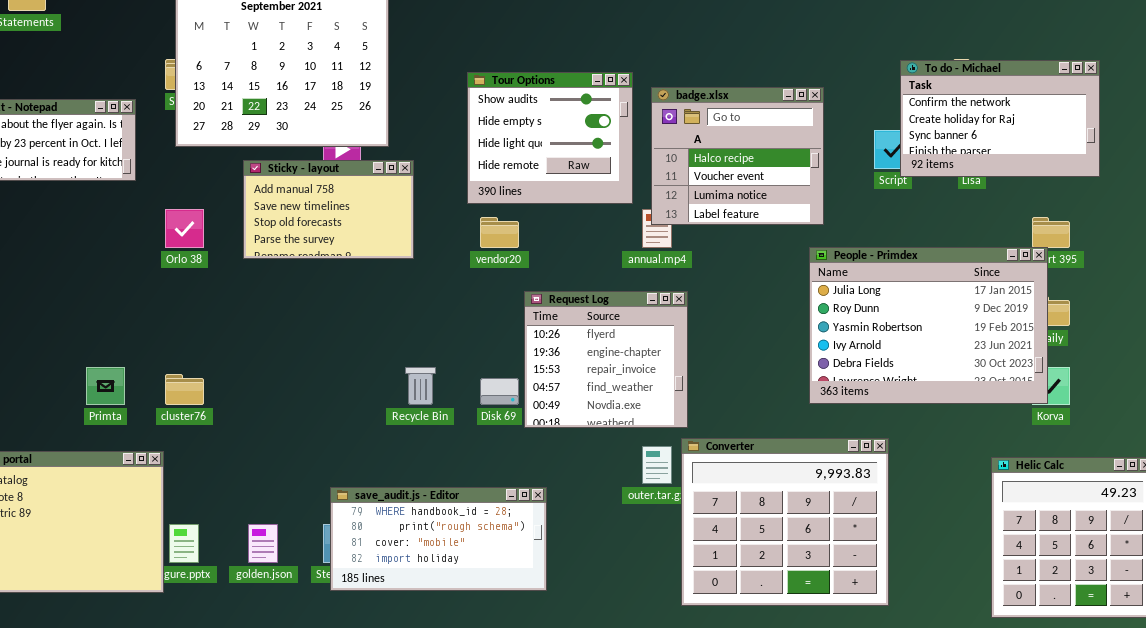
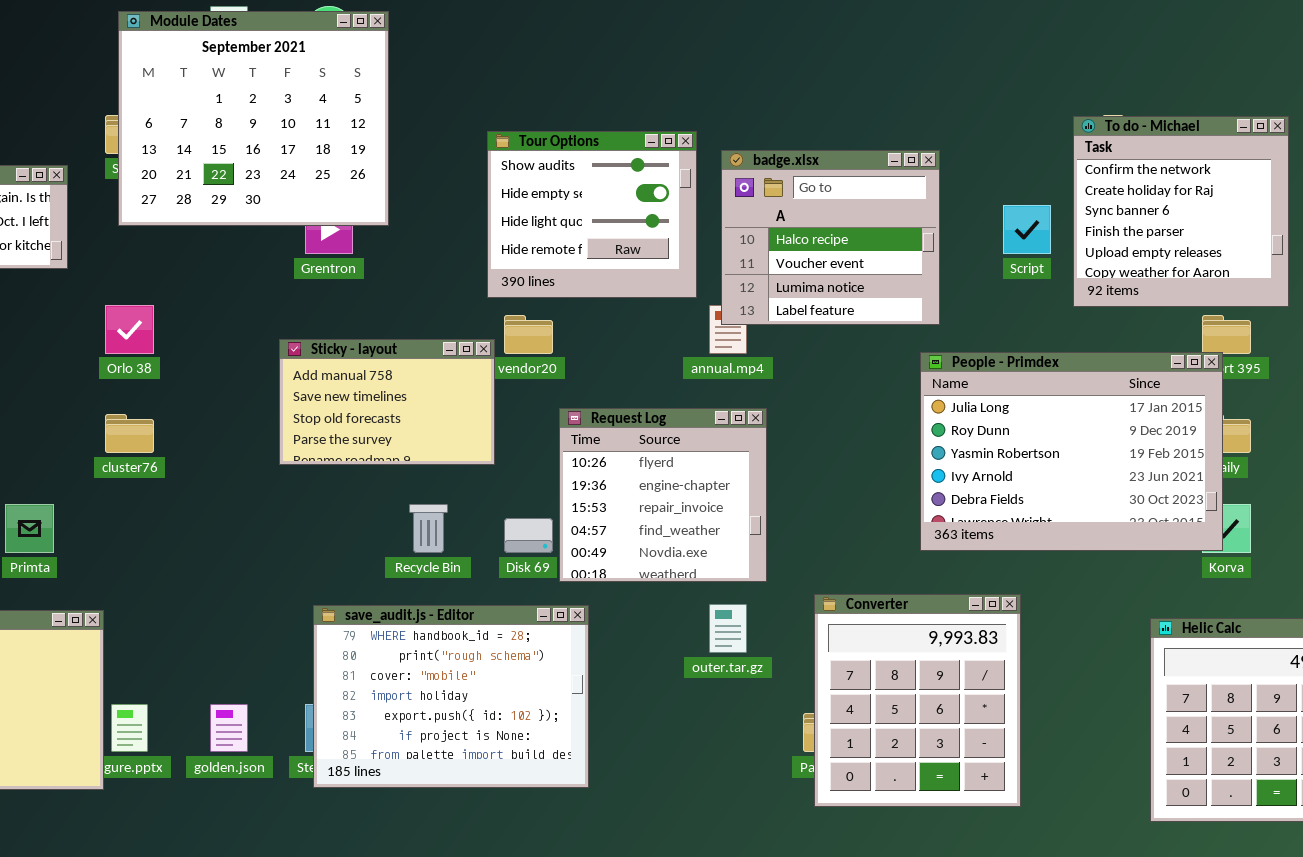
To do - Michael: [900,60,1100,177] -> [1073,116,1289,307], resized
Sticky - layout: [243,160,414,259] -> [279,339,495,465], moved
cluster76: [165,374,204,405] -> [105,414,154,453], moved
Converter: [681,438,889,606] -> [814,594,1021,807], resized
save_audit.js - Editor: [330,487,547,591] -> [313,605,589,788], resized

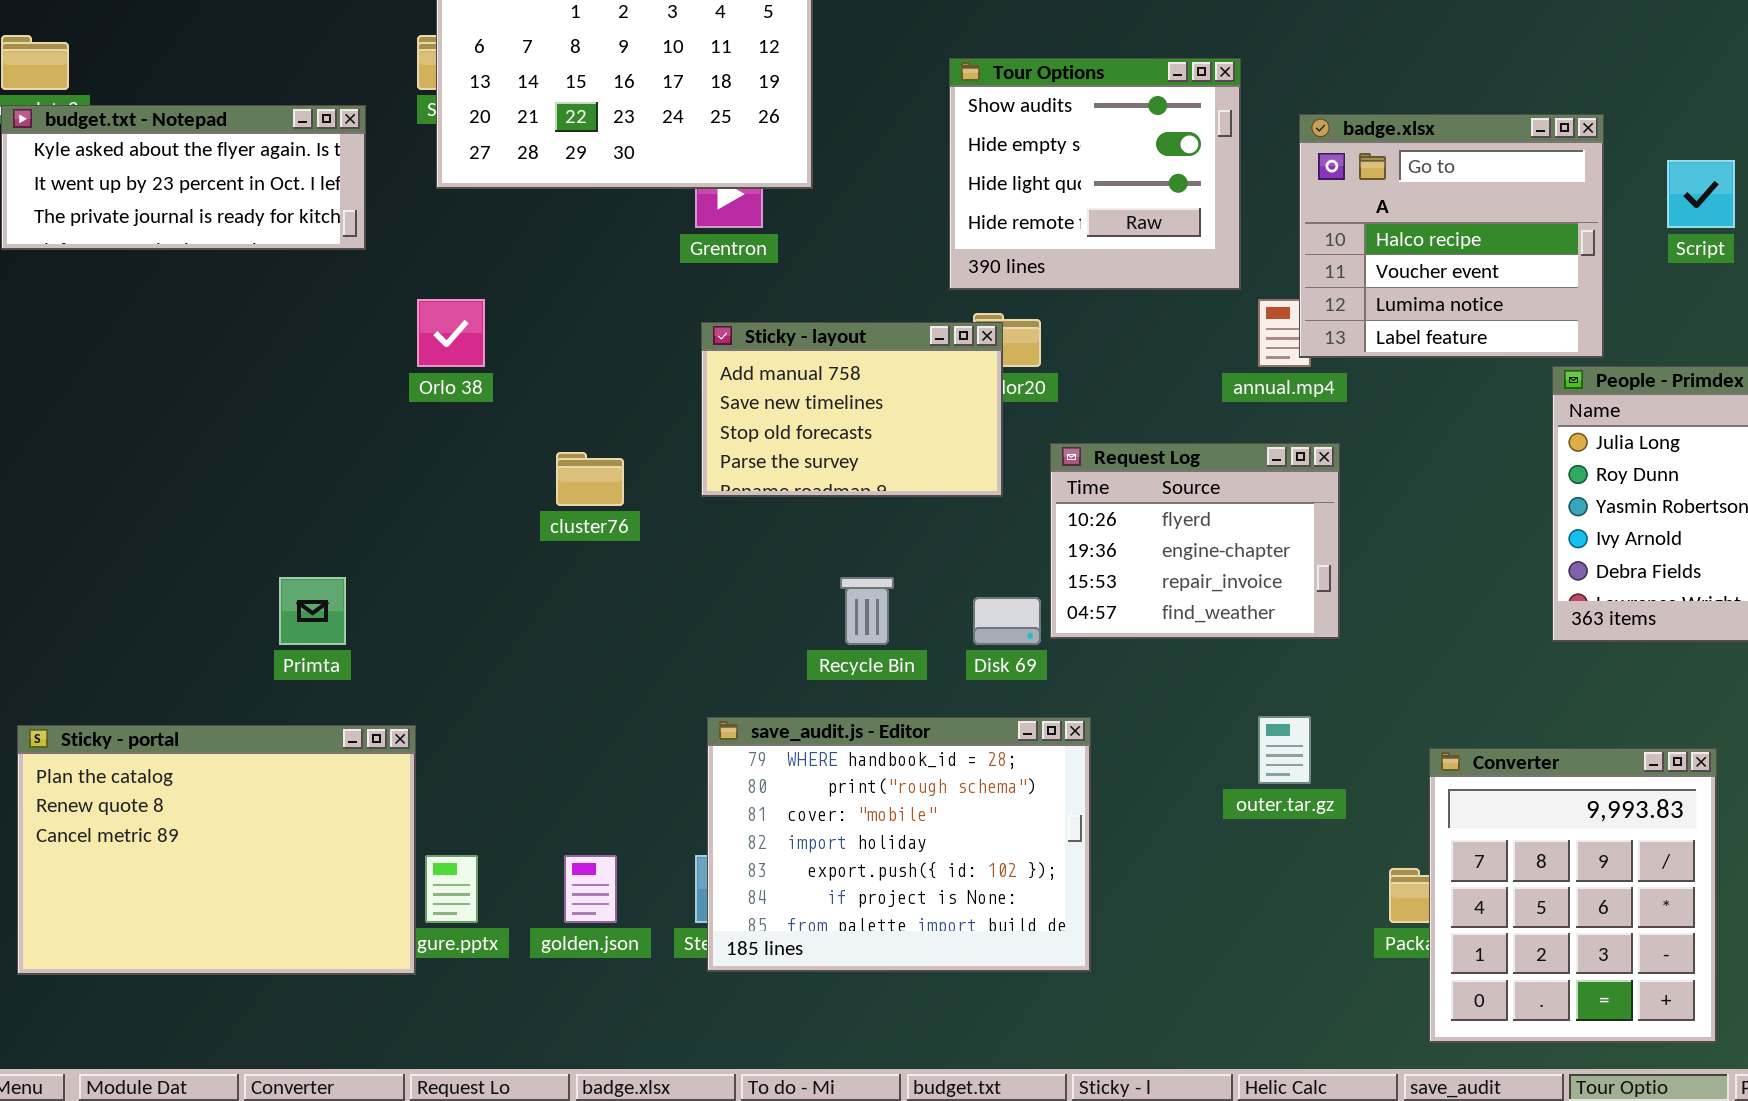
badge.xlsx: [721,150,940,325] -> [1299,114,1604,358], moved
Sticky - layout: [279,339,495,465] -> [701,322,1003,497], moved
Request Log: [559,408,767,582] -> [1050,443,1340,639], resized
cluster76: [105,414,154,453] -> [556,452,624,506], moved
Converter: [814,594,1021,807] -> [1429,748,1717,1043], moved

